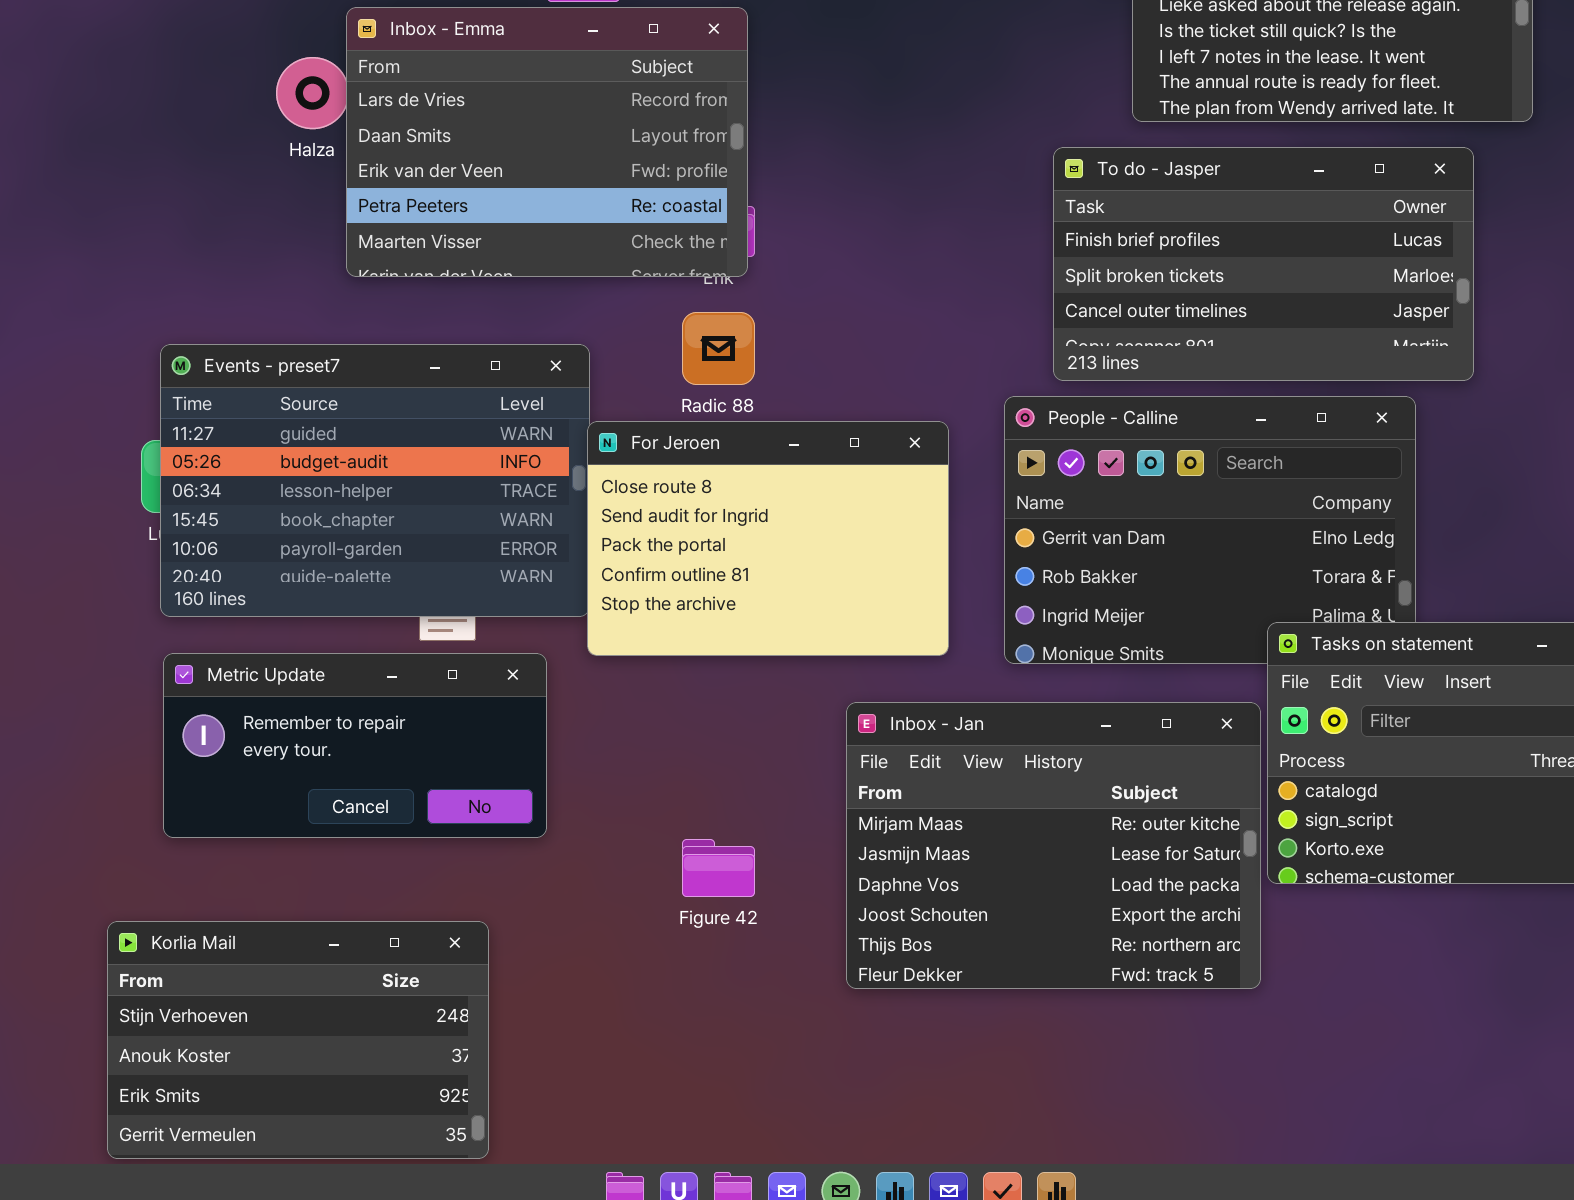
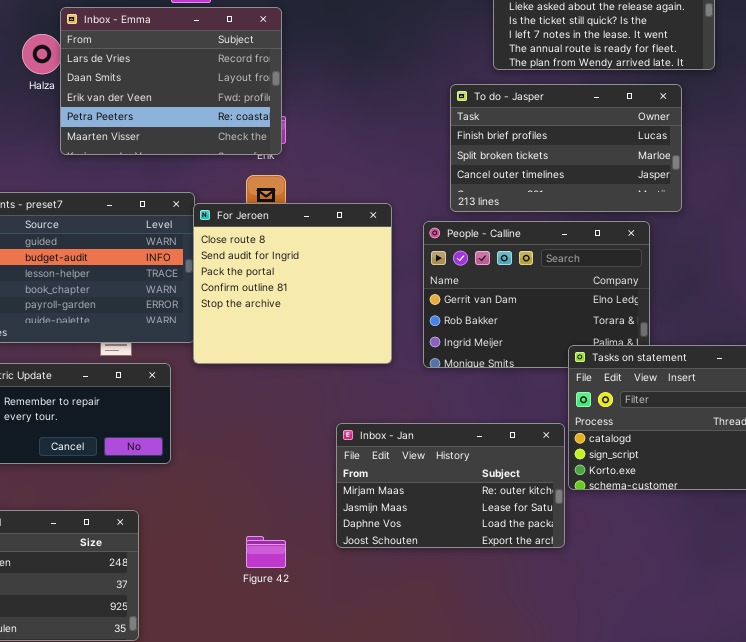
For Jeroen: [587,421,949,656] -> [193,203,392,364], resized
Inbox - Jan: [846,702,1261,989] -> [336,423,565,548], resized
Figure 42: [682,839,755,897] -> [246,536,286,568], moved

